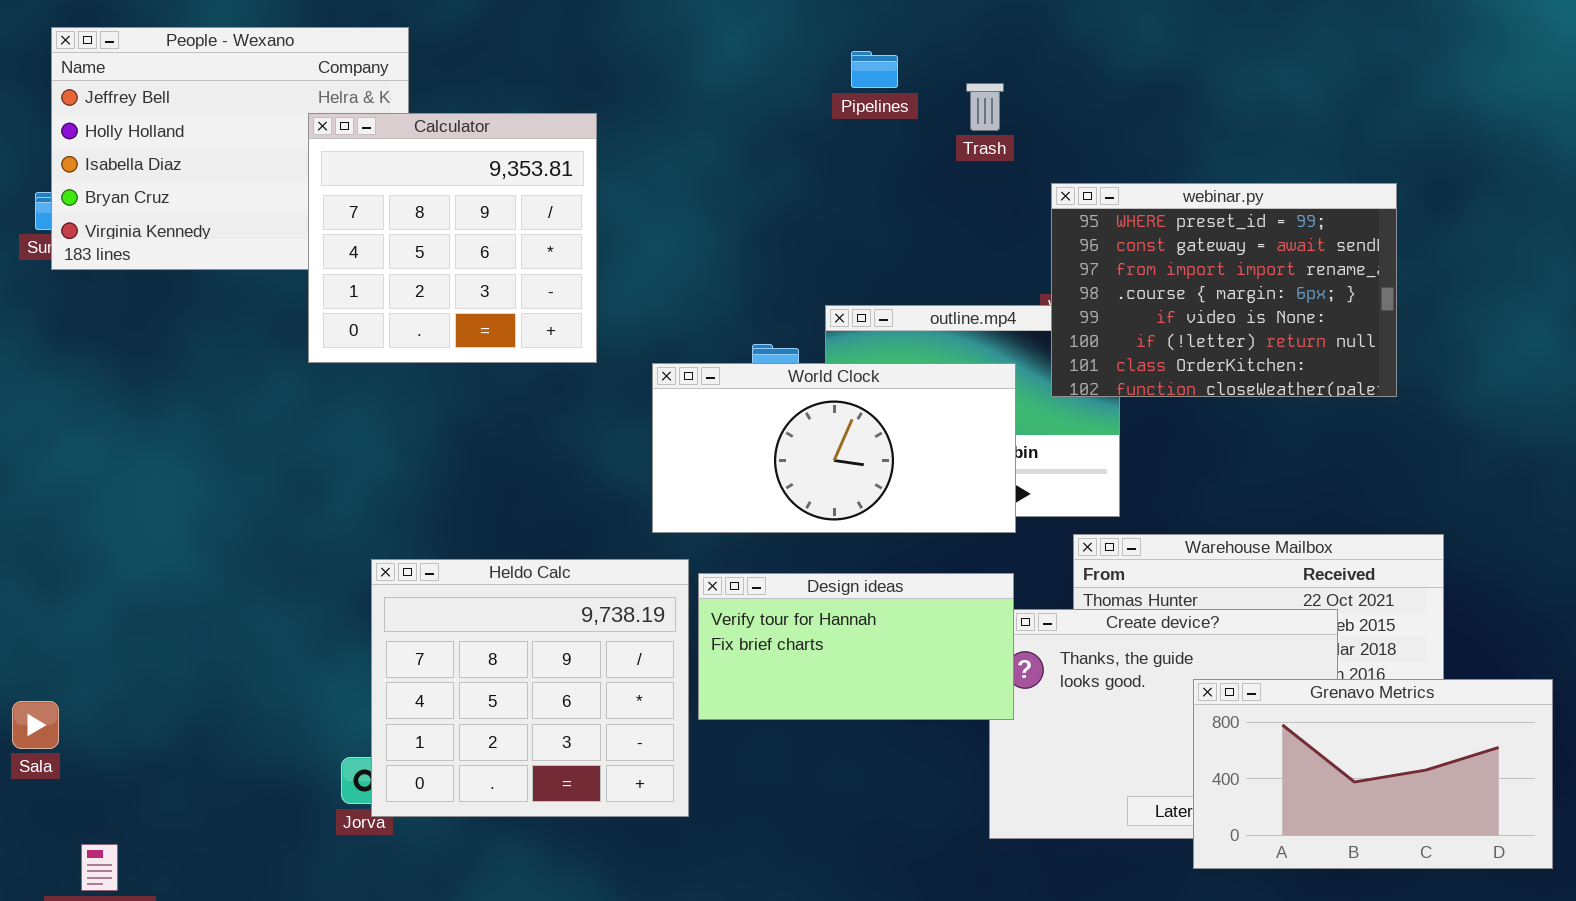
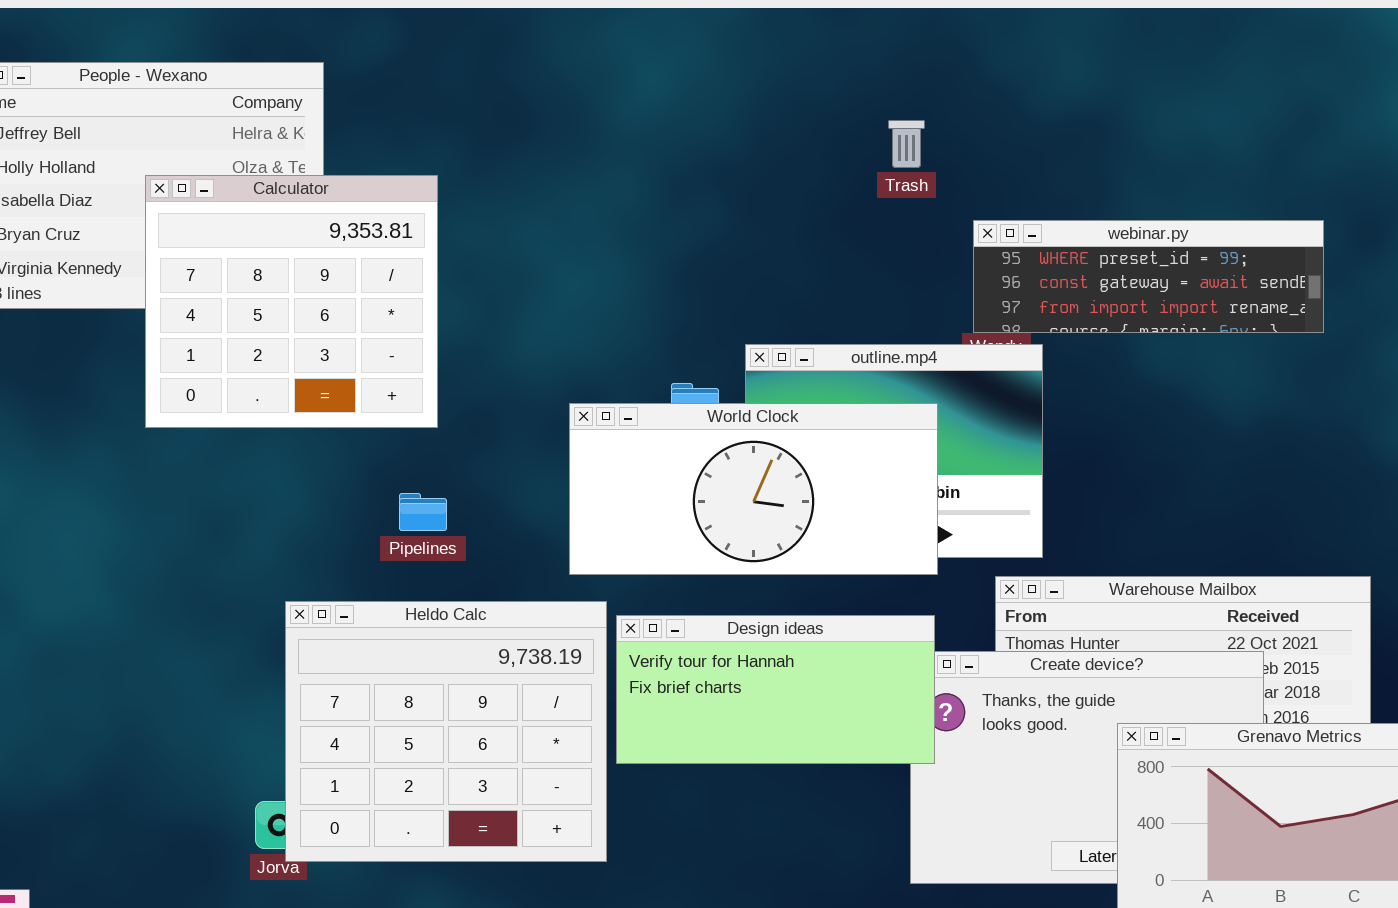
Pipelines: [851,51,898,88] -> [399,493,447,531], moved
Calculator: [308,113,597,363] -> [145,175,438,428], moved
webinar.py: [1051,183,1397,397] -> [973,220,1324,333], resized

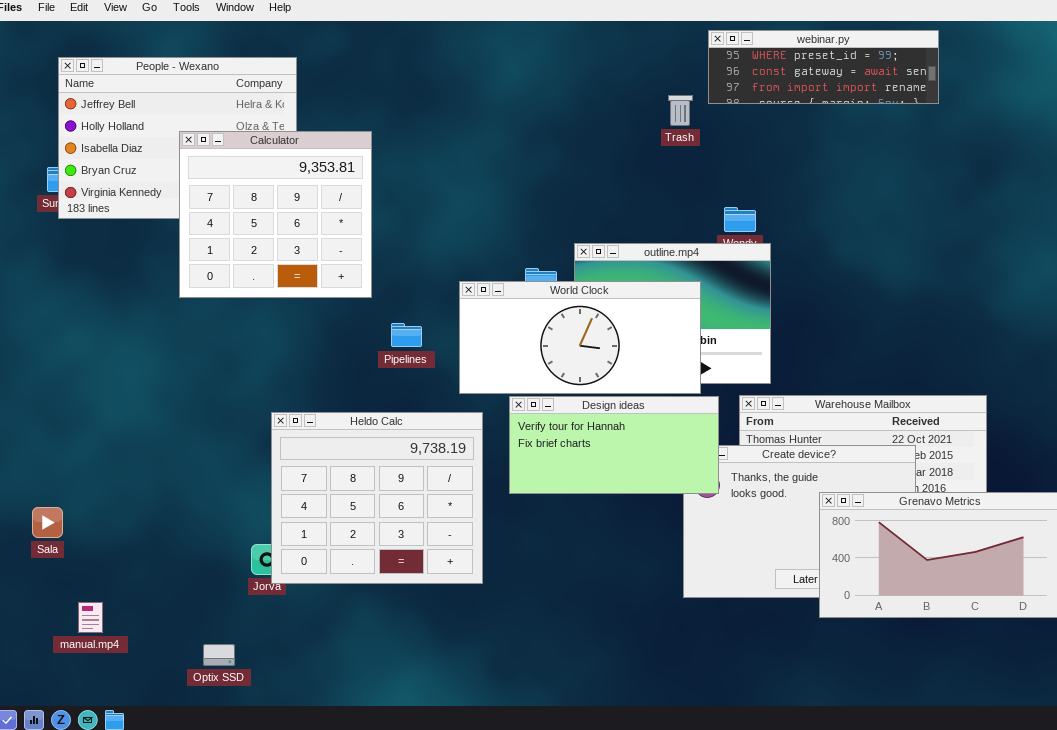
webinar.py: [973,220,1324,333] -> [708,30,939,104], moved
Pipelines: [399,493,447,531] -> [391,323,422,347], moved
Design ideas: [616,615,935,764] -> [509,396,719,494], moved

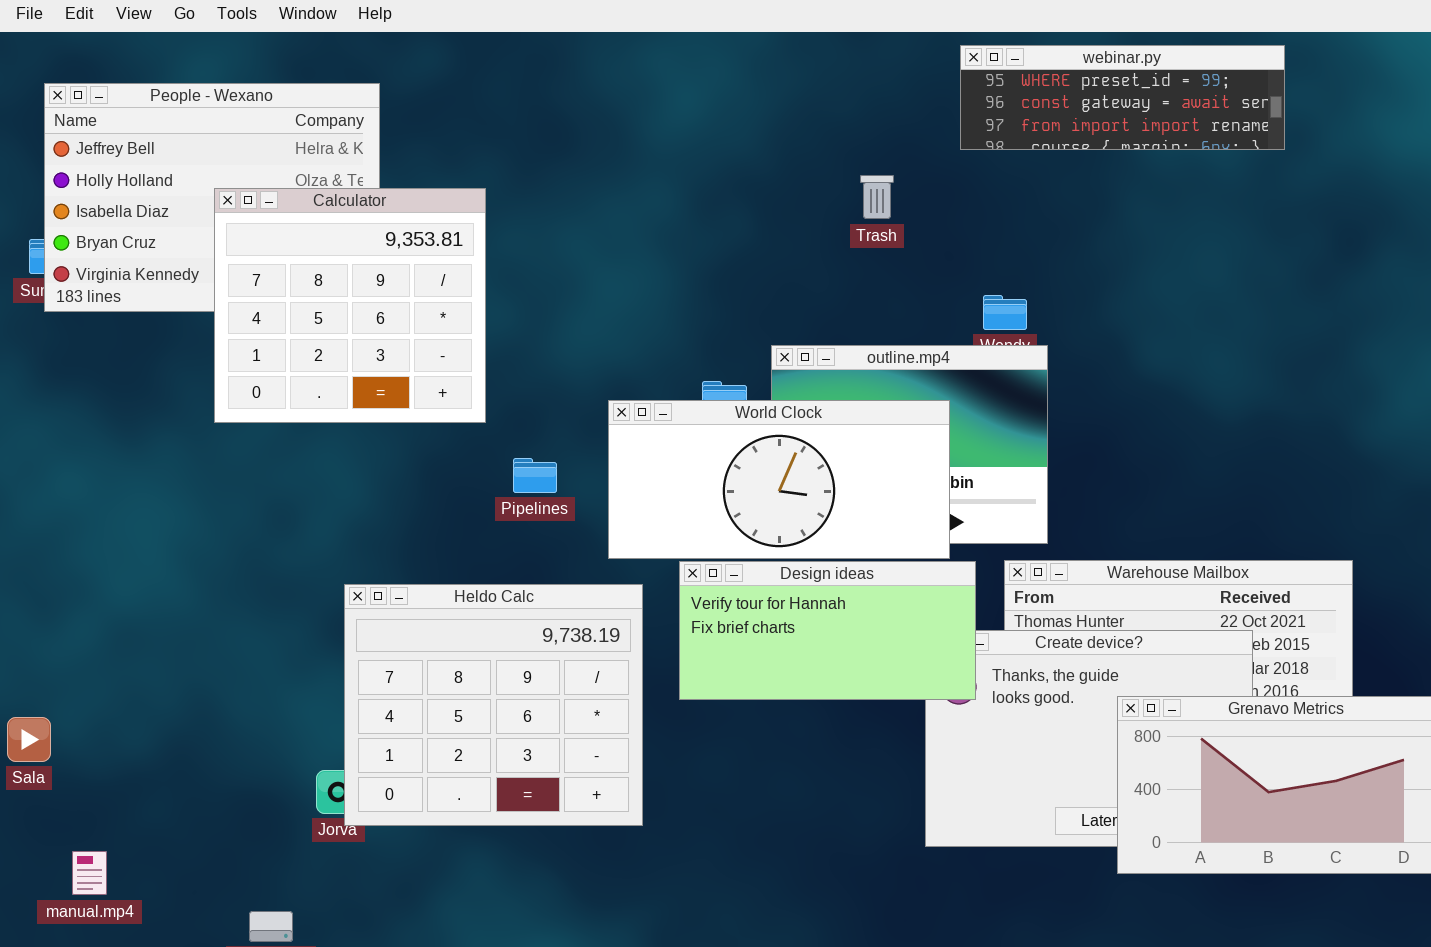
Trash: [668,95,693,126] -> [860,175,894,219], moved

